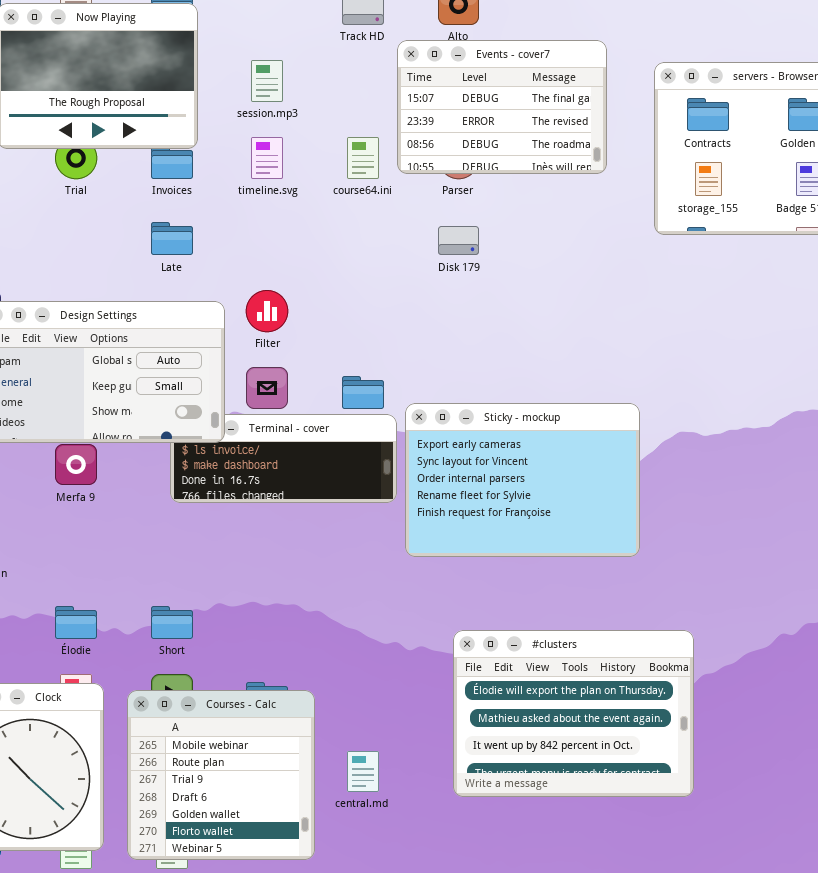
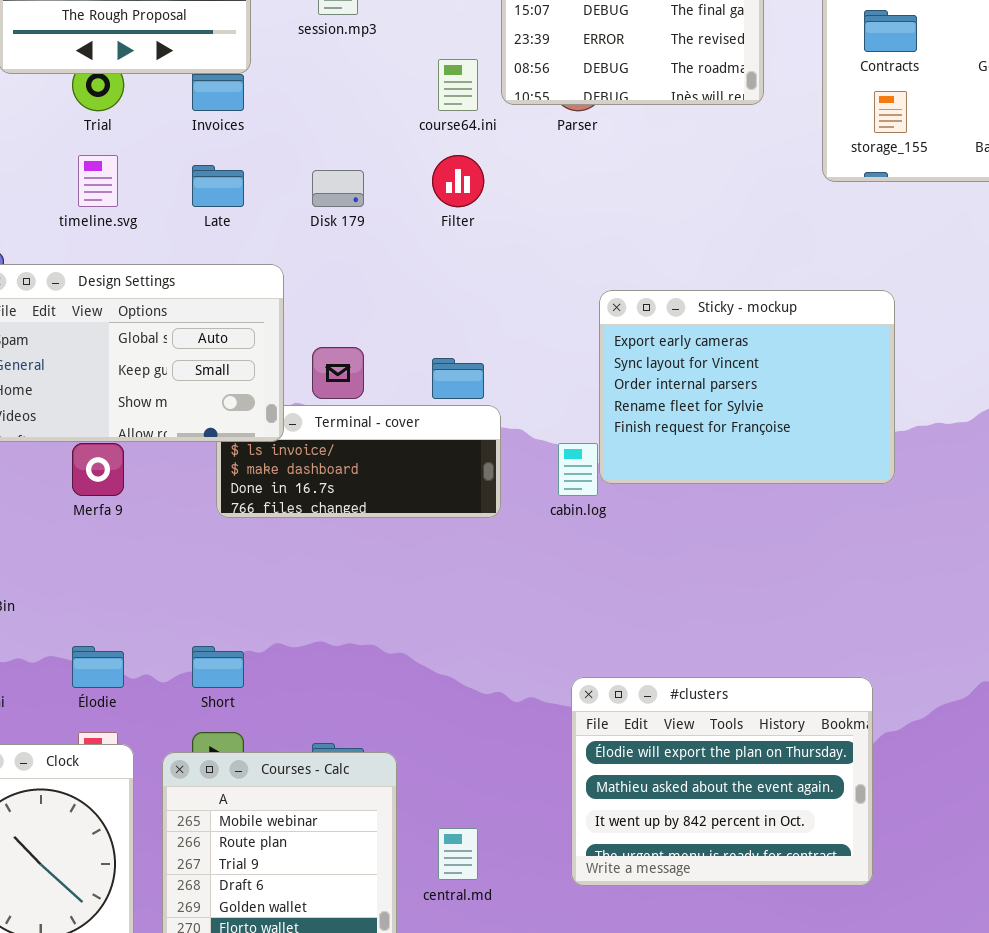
timeline.svg: [251,137,283,179] -> [78,155,118,207], moved
Disk 179: [438,226,479,255] -> [312,170,364,207], moved
Filter: [246,290,288,332] -> [432,155,484,207], moved
Sticky - mockup: [405,403,640,557] -> [599,290,895,484], moved

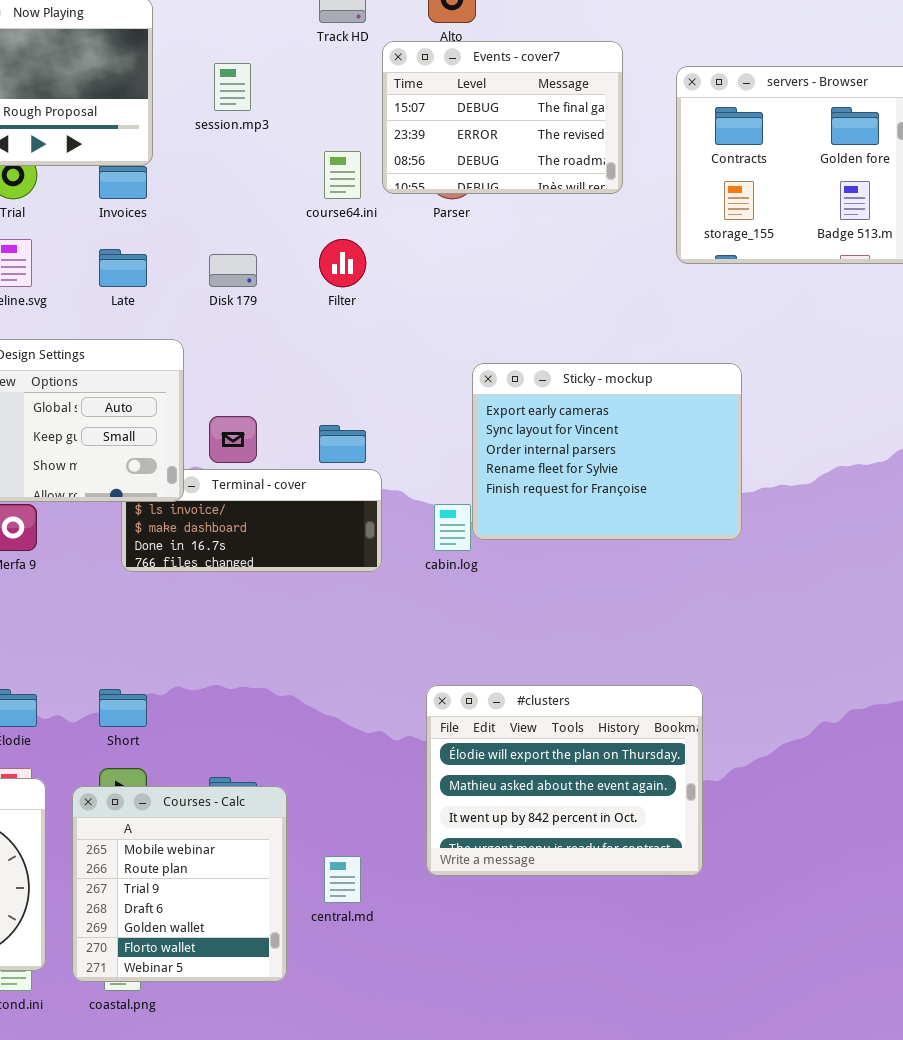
#clusters: [571,677,873,886] -> [426,685,703,876], moved

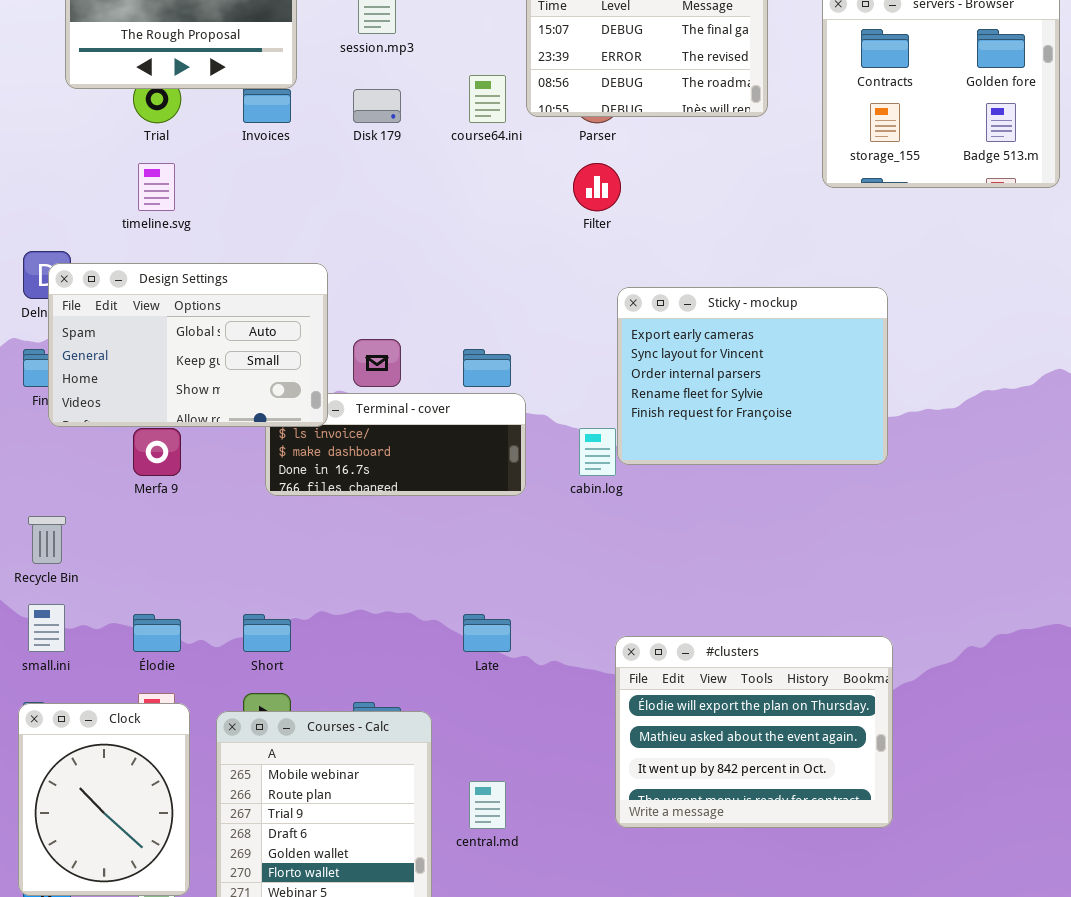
Filter: [319,239,366,287] -> [573,163,621,211], moved
Late: [99,249,147,287] -> [463,614,511,652], moved
Disk 179: [209,254,257,287] -> [353,89,401,123], moved
#clusters: [426,685,703,876] -> [615,636,893,828], moved

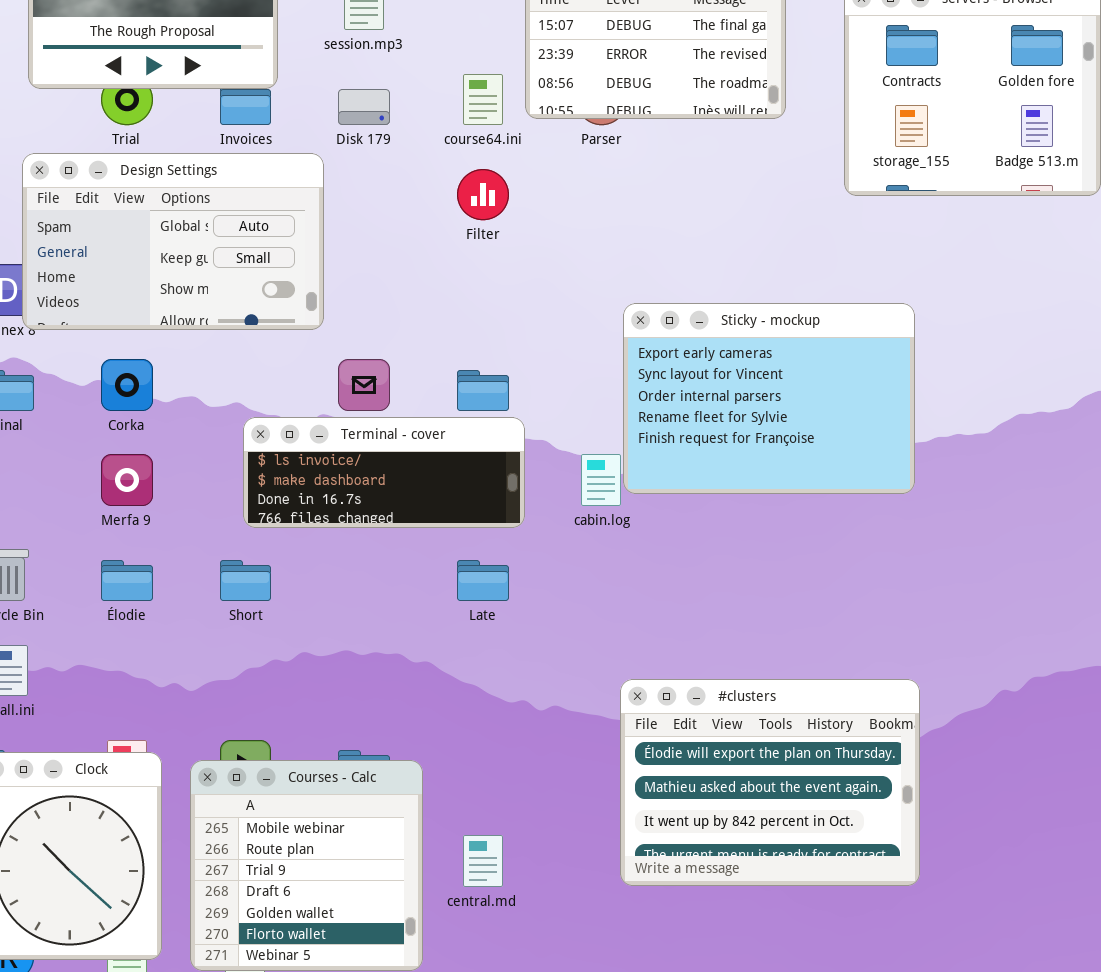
Filter: [573,163,621,211] -> [457,169,509,220], moved
Design Settings: [48,263,328,427] -> [22,153,324,330], moved
Élodie: [133,614,181,652] -> [101,560,153,601], moved
Short: [243,614,291,652] -> [220,560,271,601], moved
Late: [463,614,511,652] -> [457,560,509,601], moved

